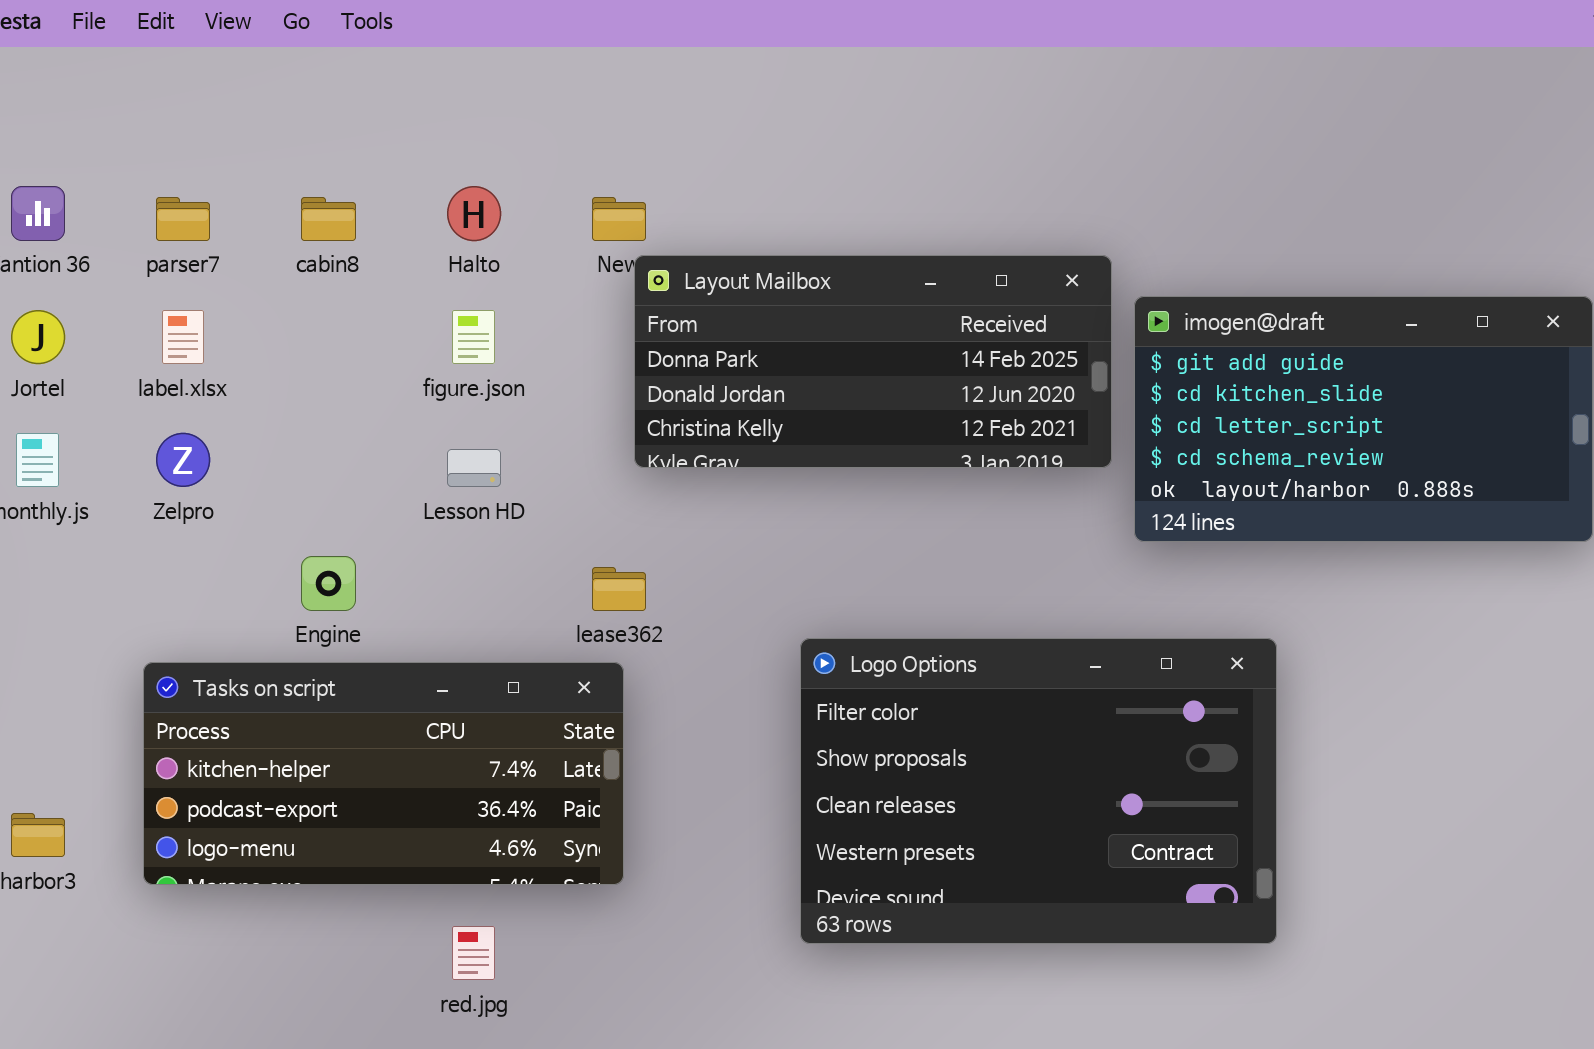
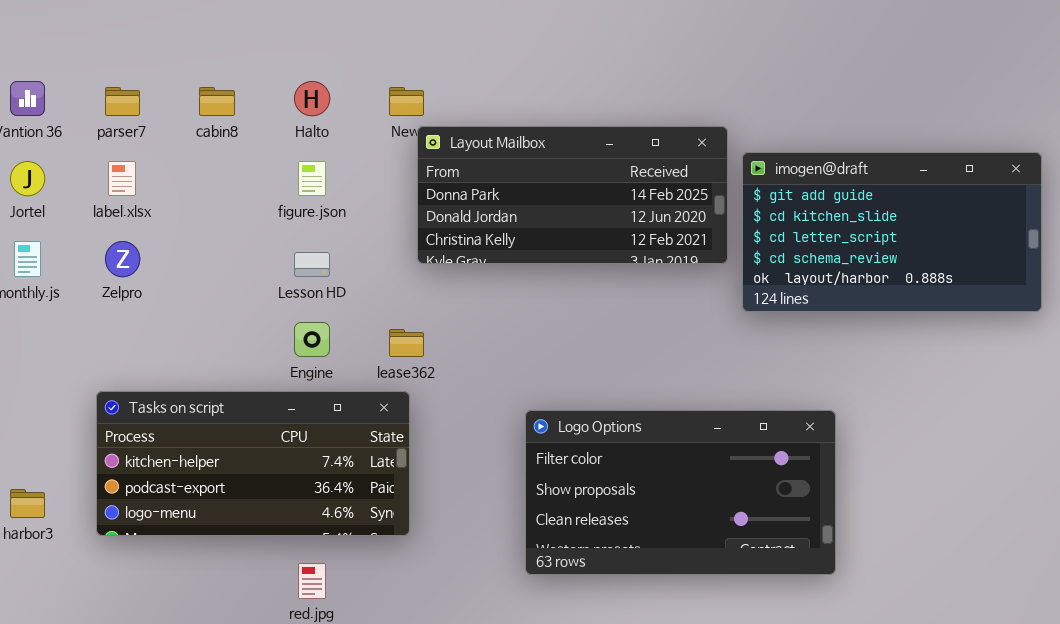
Engine: [301,556,356,611] -> [294,322,330,357], moved
Logo Options: [800,638,1277,944] -> [525,410,836,575], resized

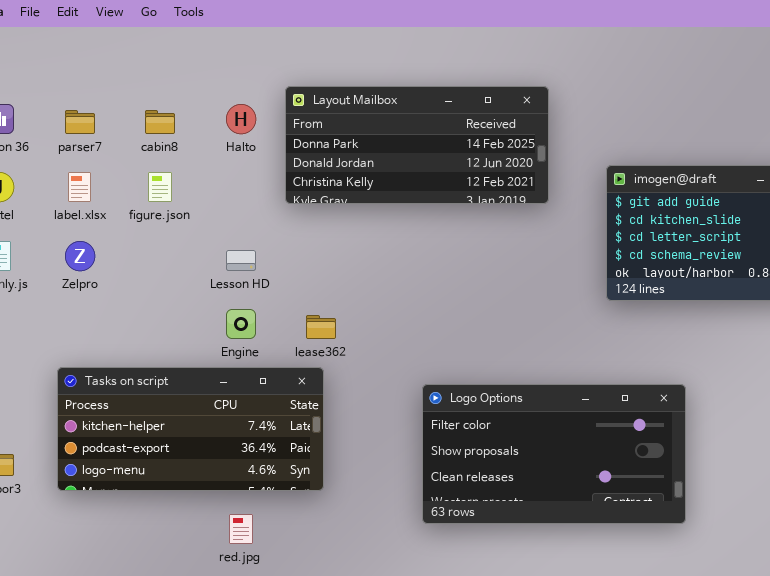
Layout Mailbox: [417,126,728,264] -> [285,86,549,204], moved
figure.json: [298,161,326,196] -> [148,172,172,202], moved

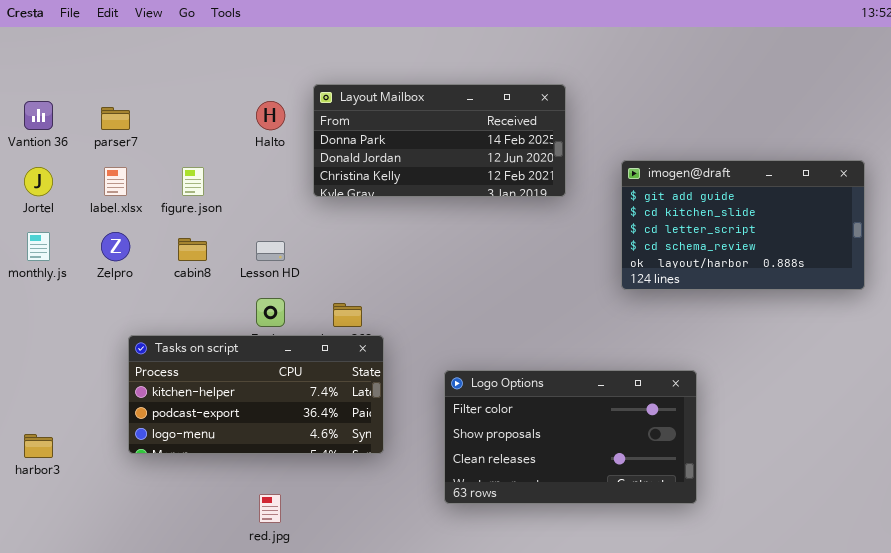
cabin8: [145,110,175,134] -> [178,238,207,261], moved
Tasks on script: [57,367,324,491] -> [128,335,384,454], moved

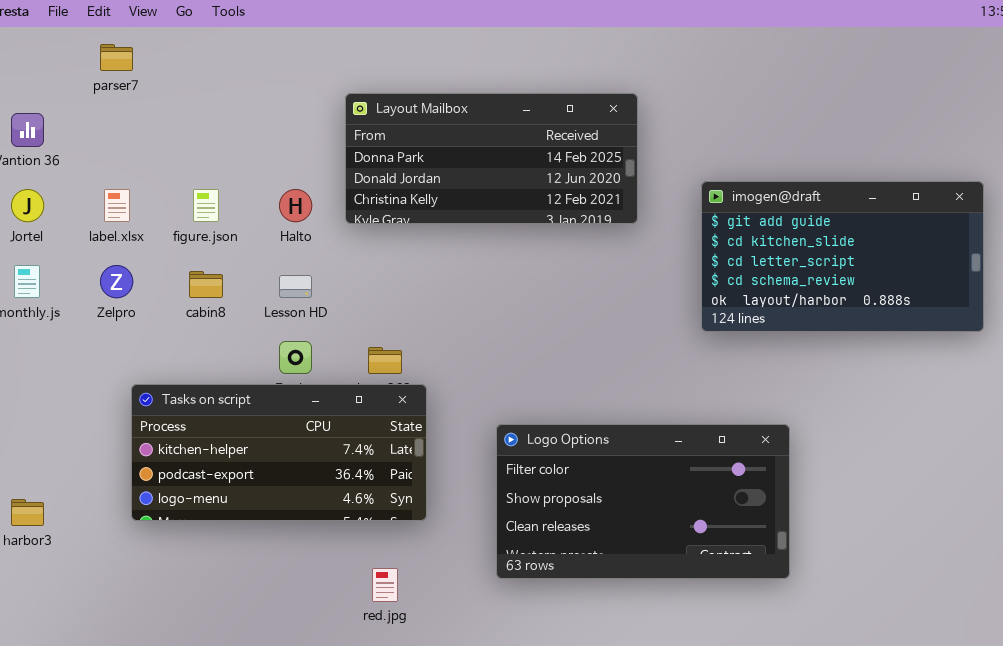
Halto: [256,101,285,130] -> [279,189,312,222], moved
parser7: [101,107,130,130] -> [100,44,133,71], moved
red.jpg: [259,494,281,523] -> [372,568,398,602], moved

